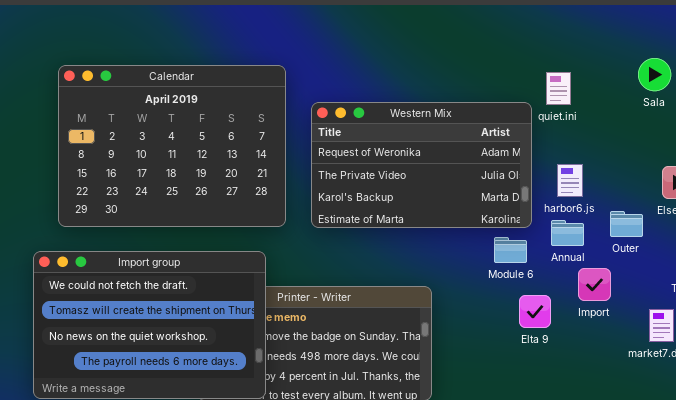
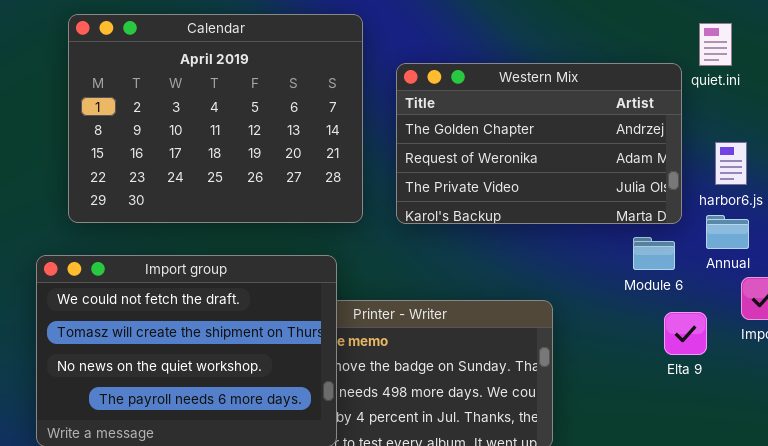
Western Mix: [311,102,532,228] -> [396,63,682,224], scrolled up 1 row

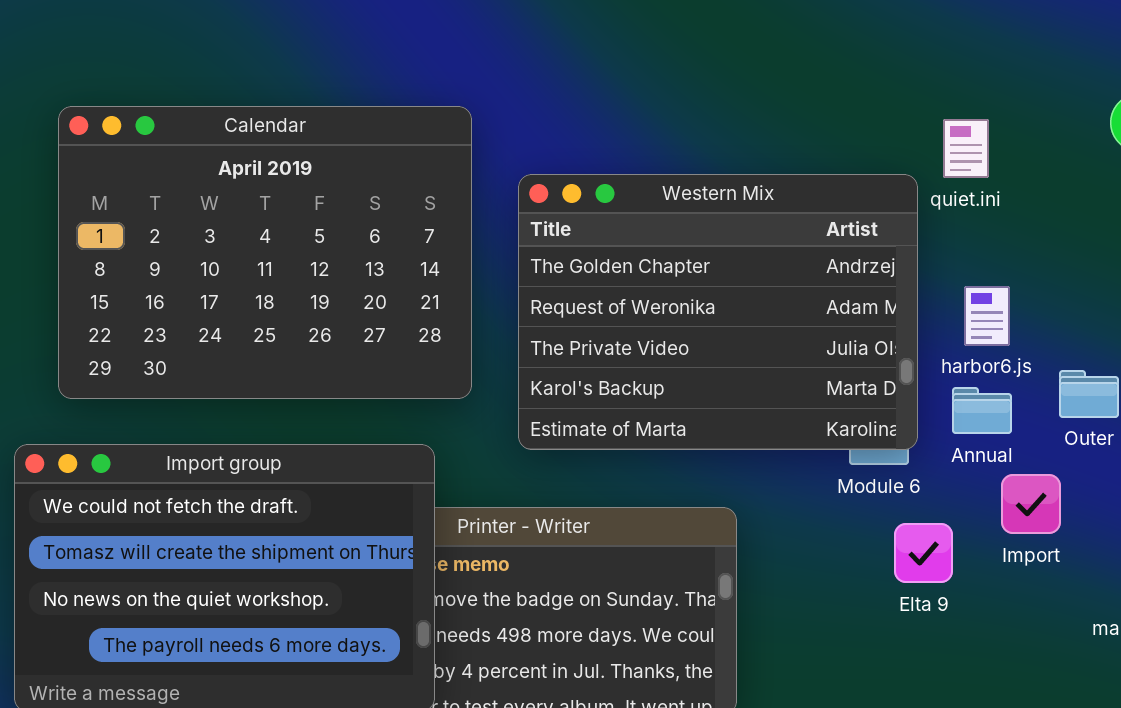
Western Mix: [396,63,682,224] -> [518,174,918,450], resized

